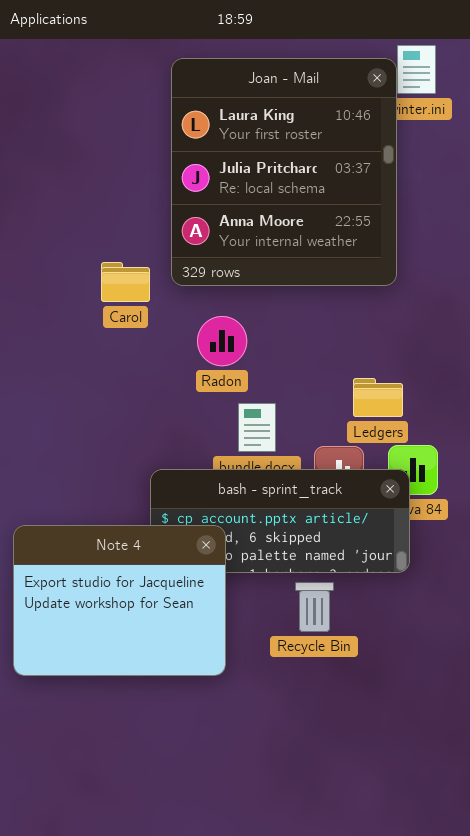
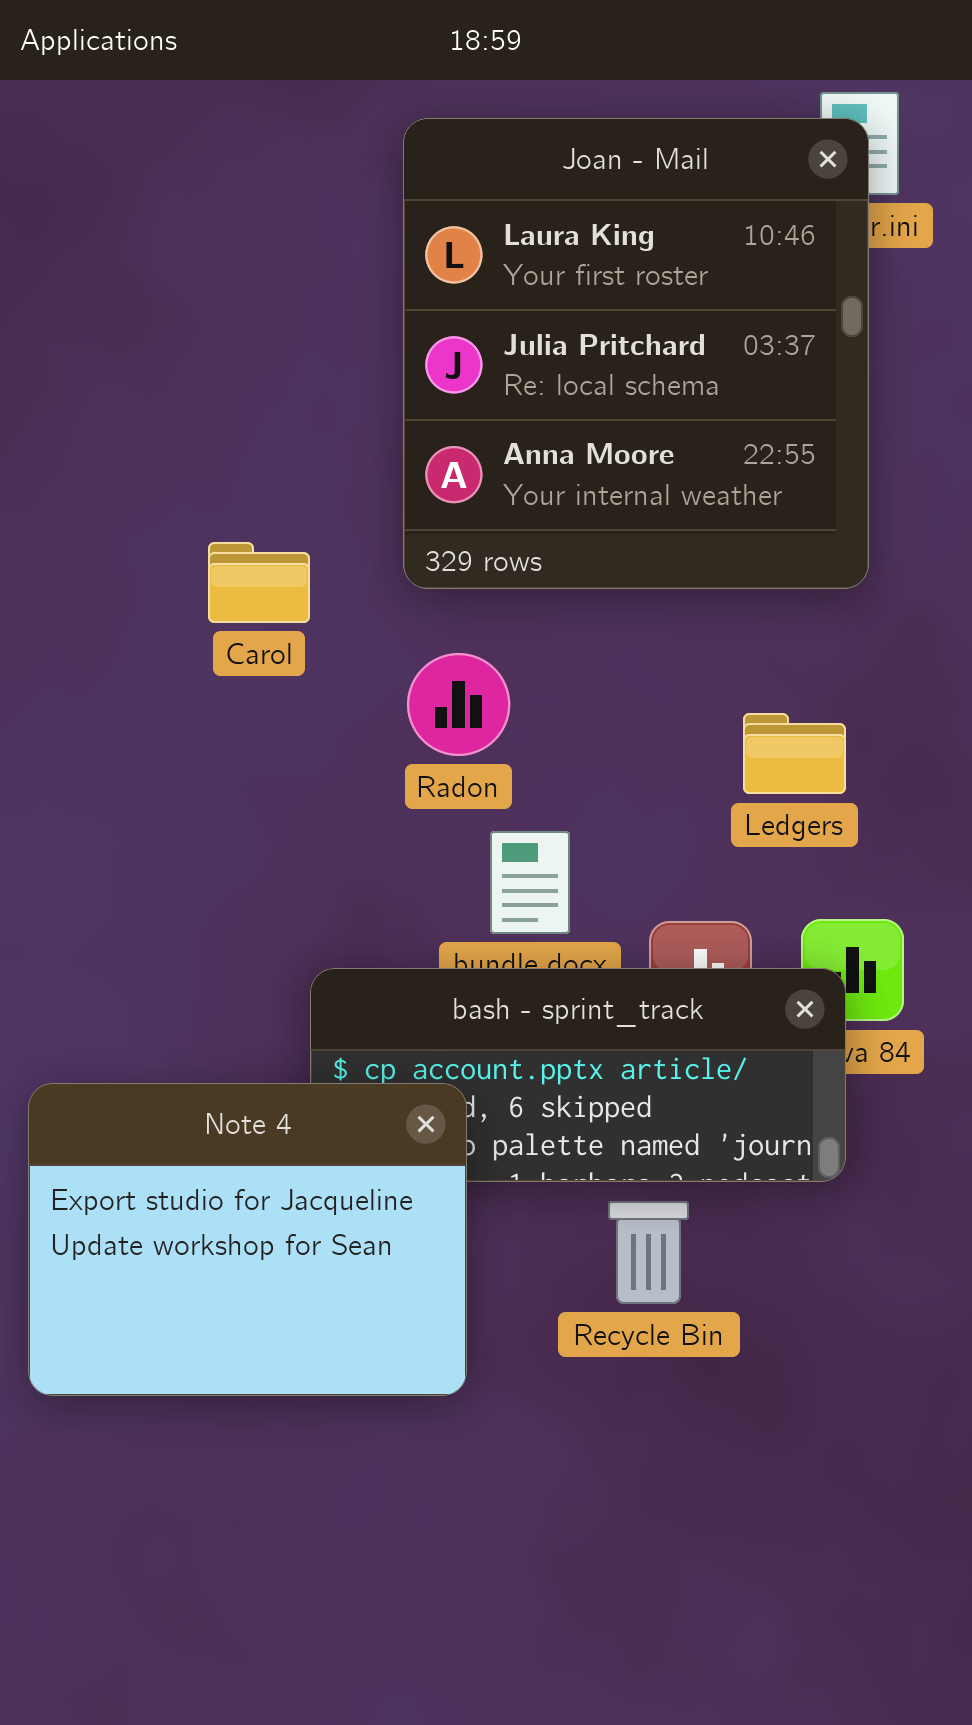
Joan - Mail: [171,58,397,286] -> [403,118,869,589], moved
Ledgers: [353,378,403,417] -> [743,713,846,794], moved

